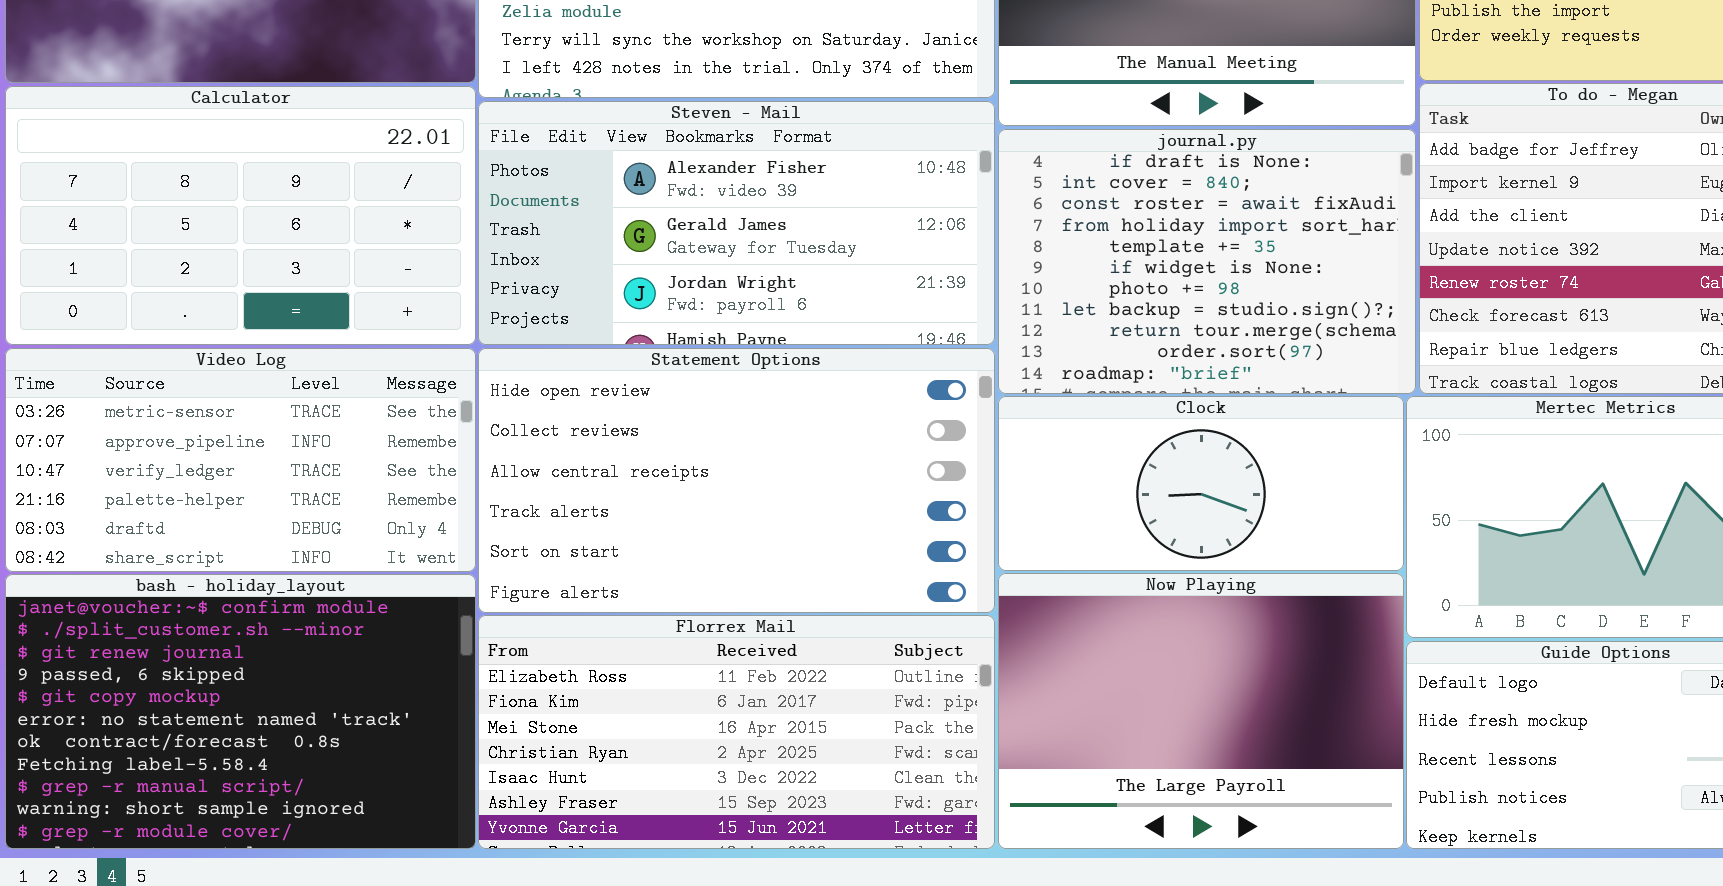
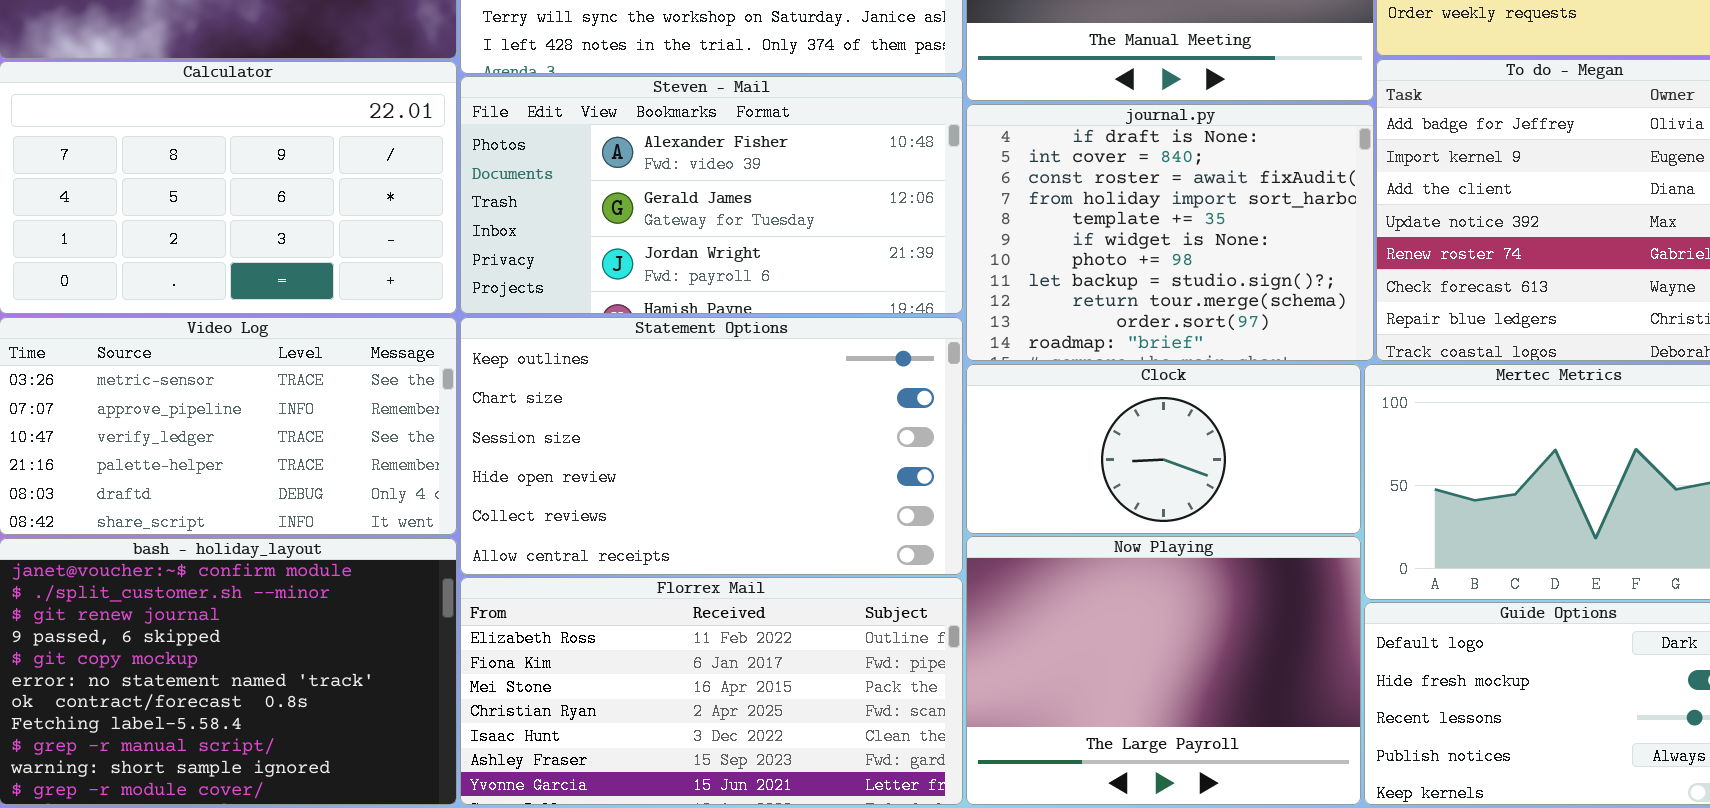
Statement Options: [478,348,995,613] -> [460,317,963,575], scrolled up 3 rows

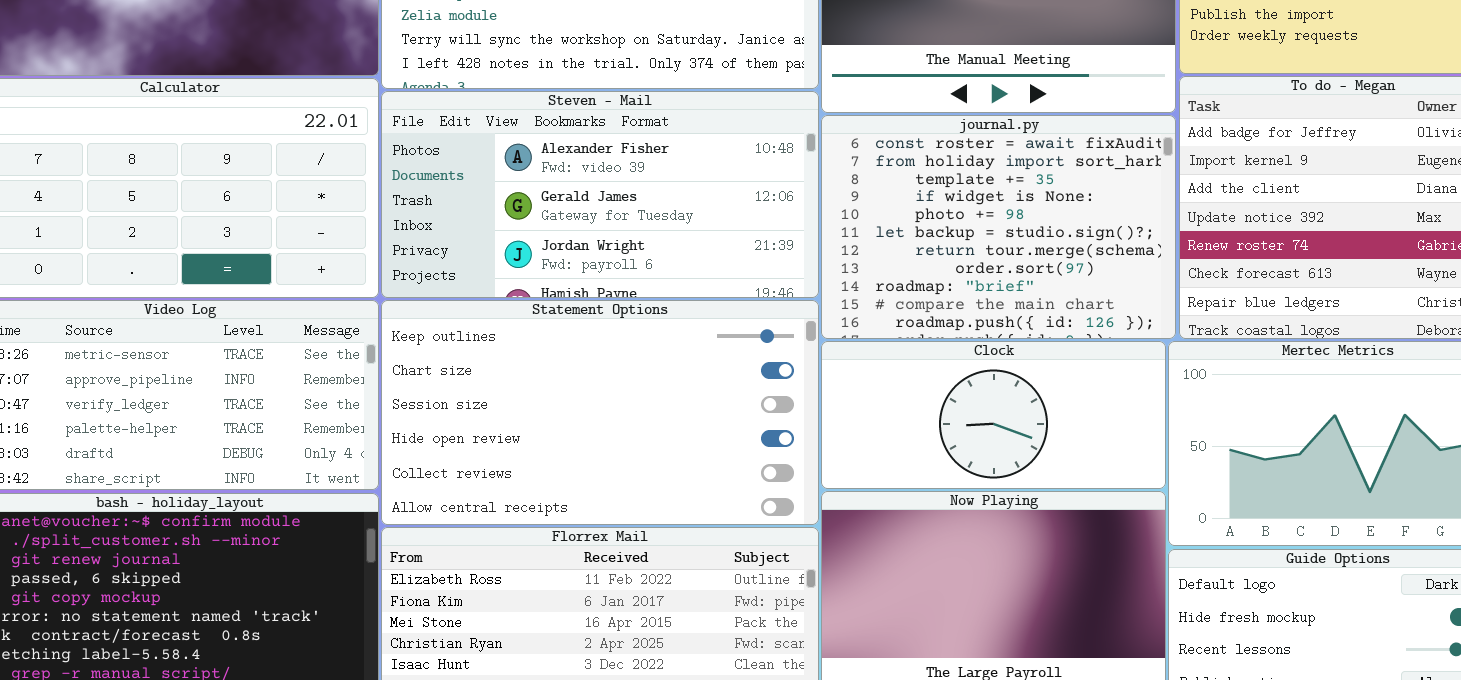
journal.py: [966,104,1374,361] -> [821,115,1176,339], scrolled down 2 rows

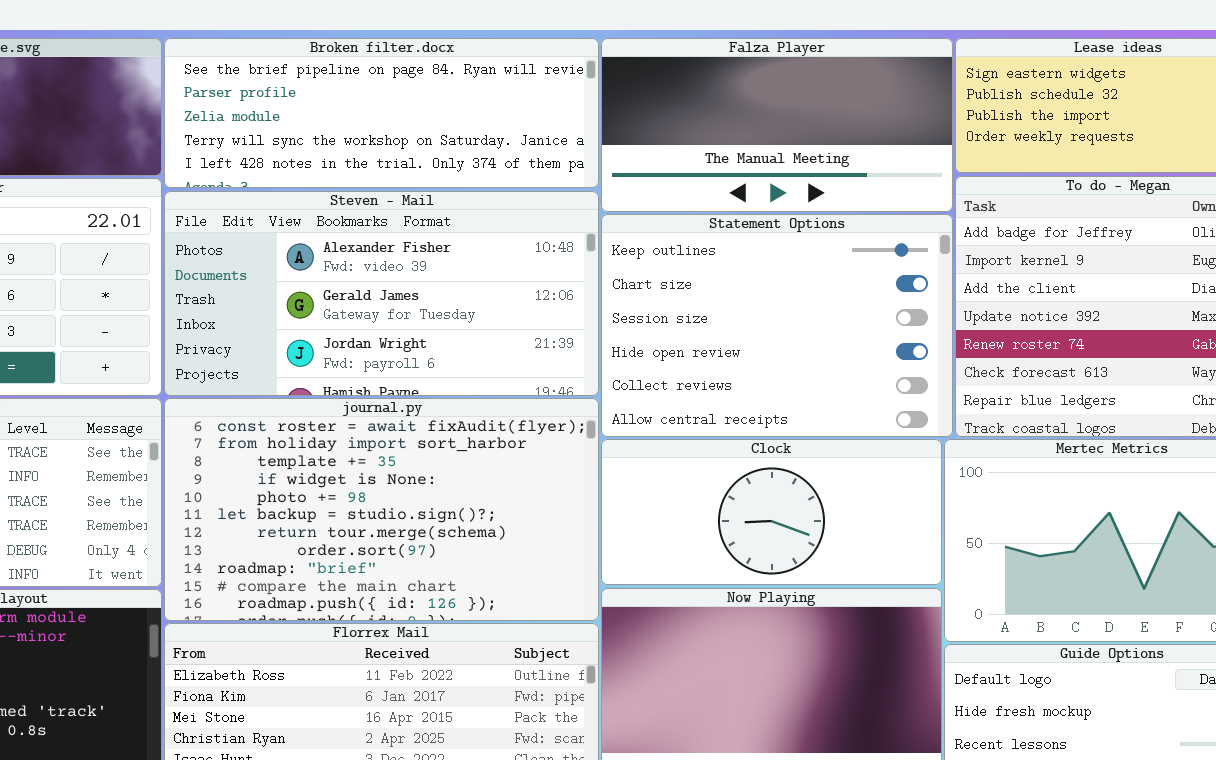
journal.py: [821,115,1176,339] -> [164,398,599,621], moved, resized
Statement Options: [381,300,819,525] -> [601,214,953,437], moved, resized

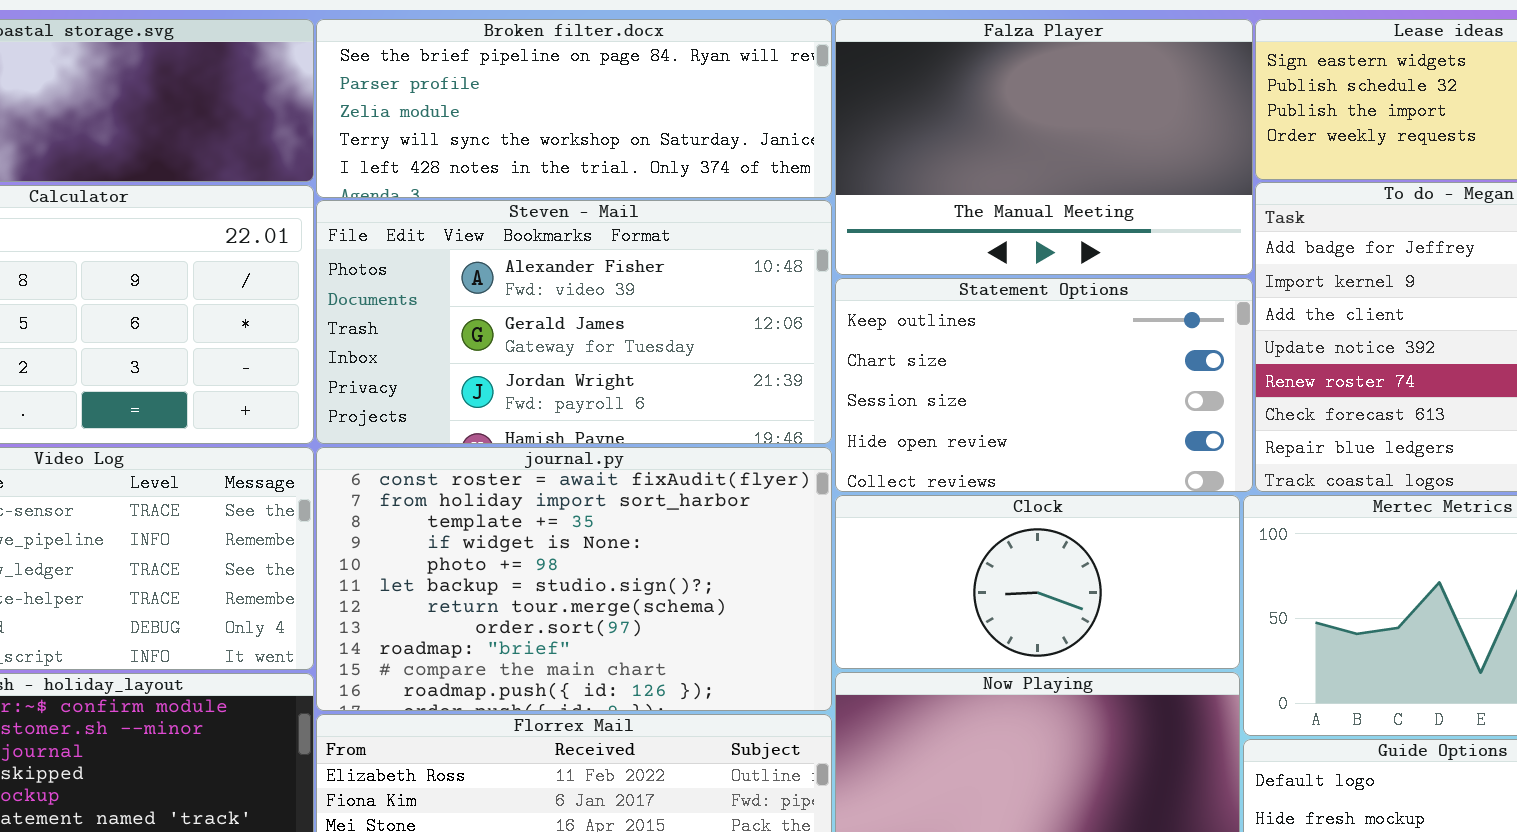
Falza Player: [601,38,953,212] -> [835,19,1253,275], resized
Statement Options: [601,214,953,437] -> [835,278,1253,492], resized

